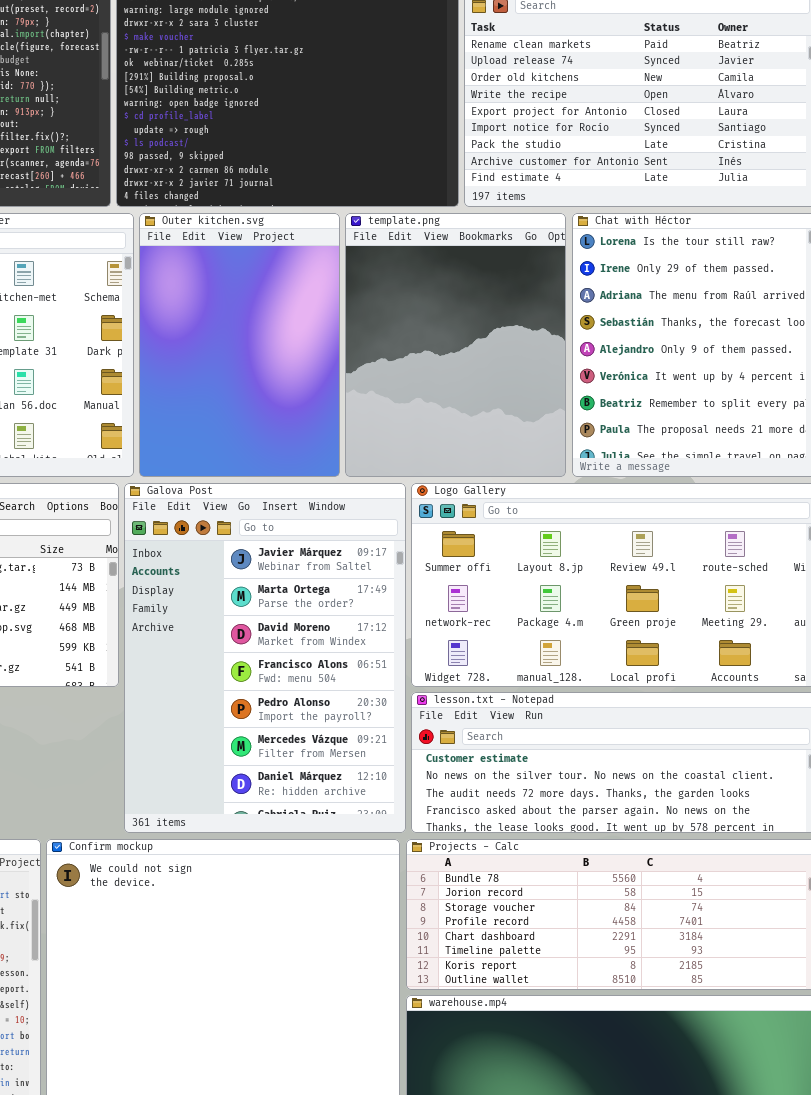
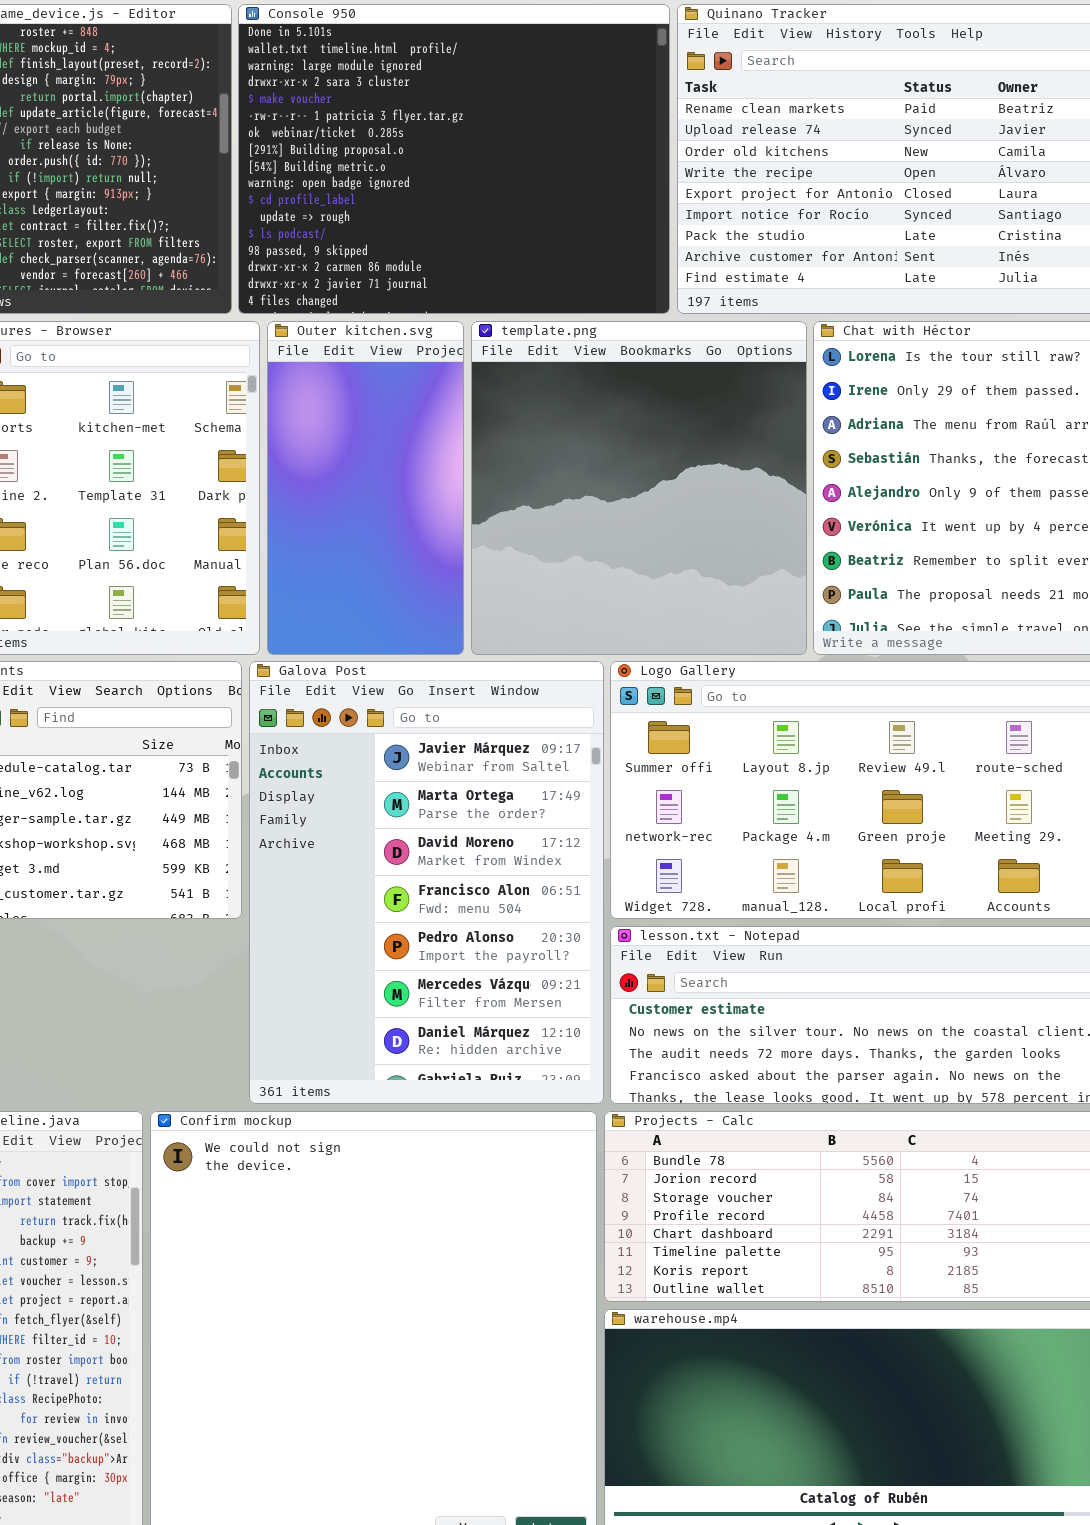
Outer kitchen.svg: [139,213,340,477] -> [267,321,464,655], resized
template.png: [345,213,566,477] -> [471,321,807,655], resized

